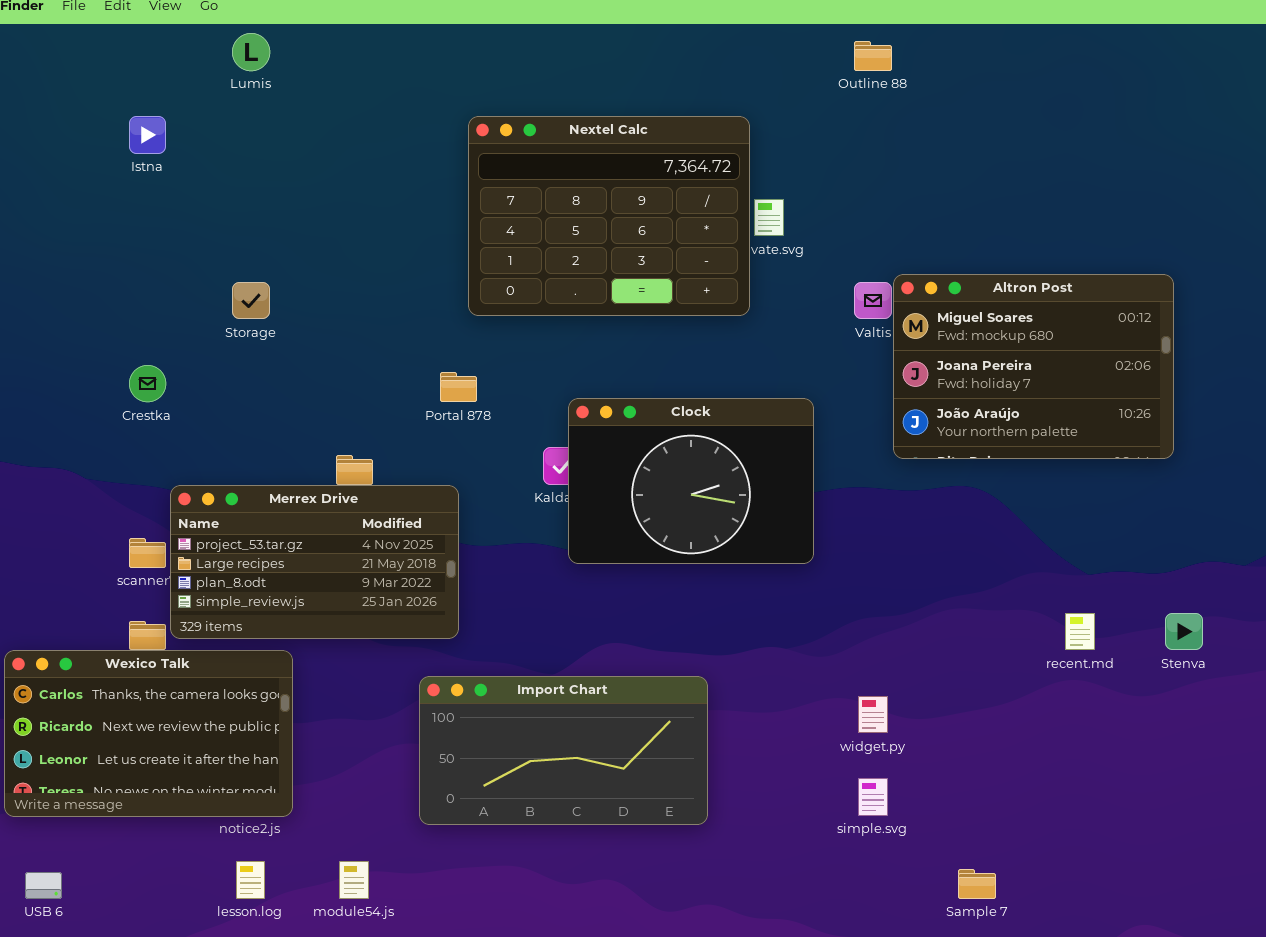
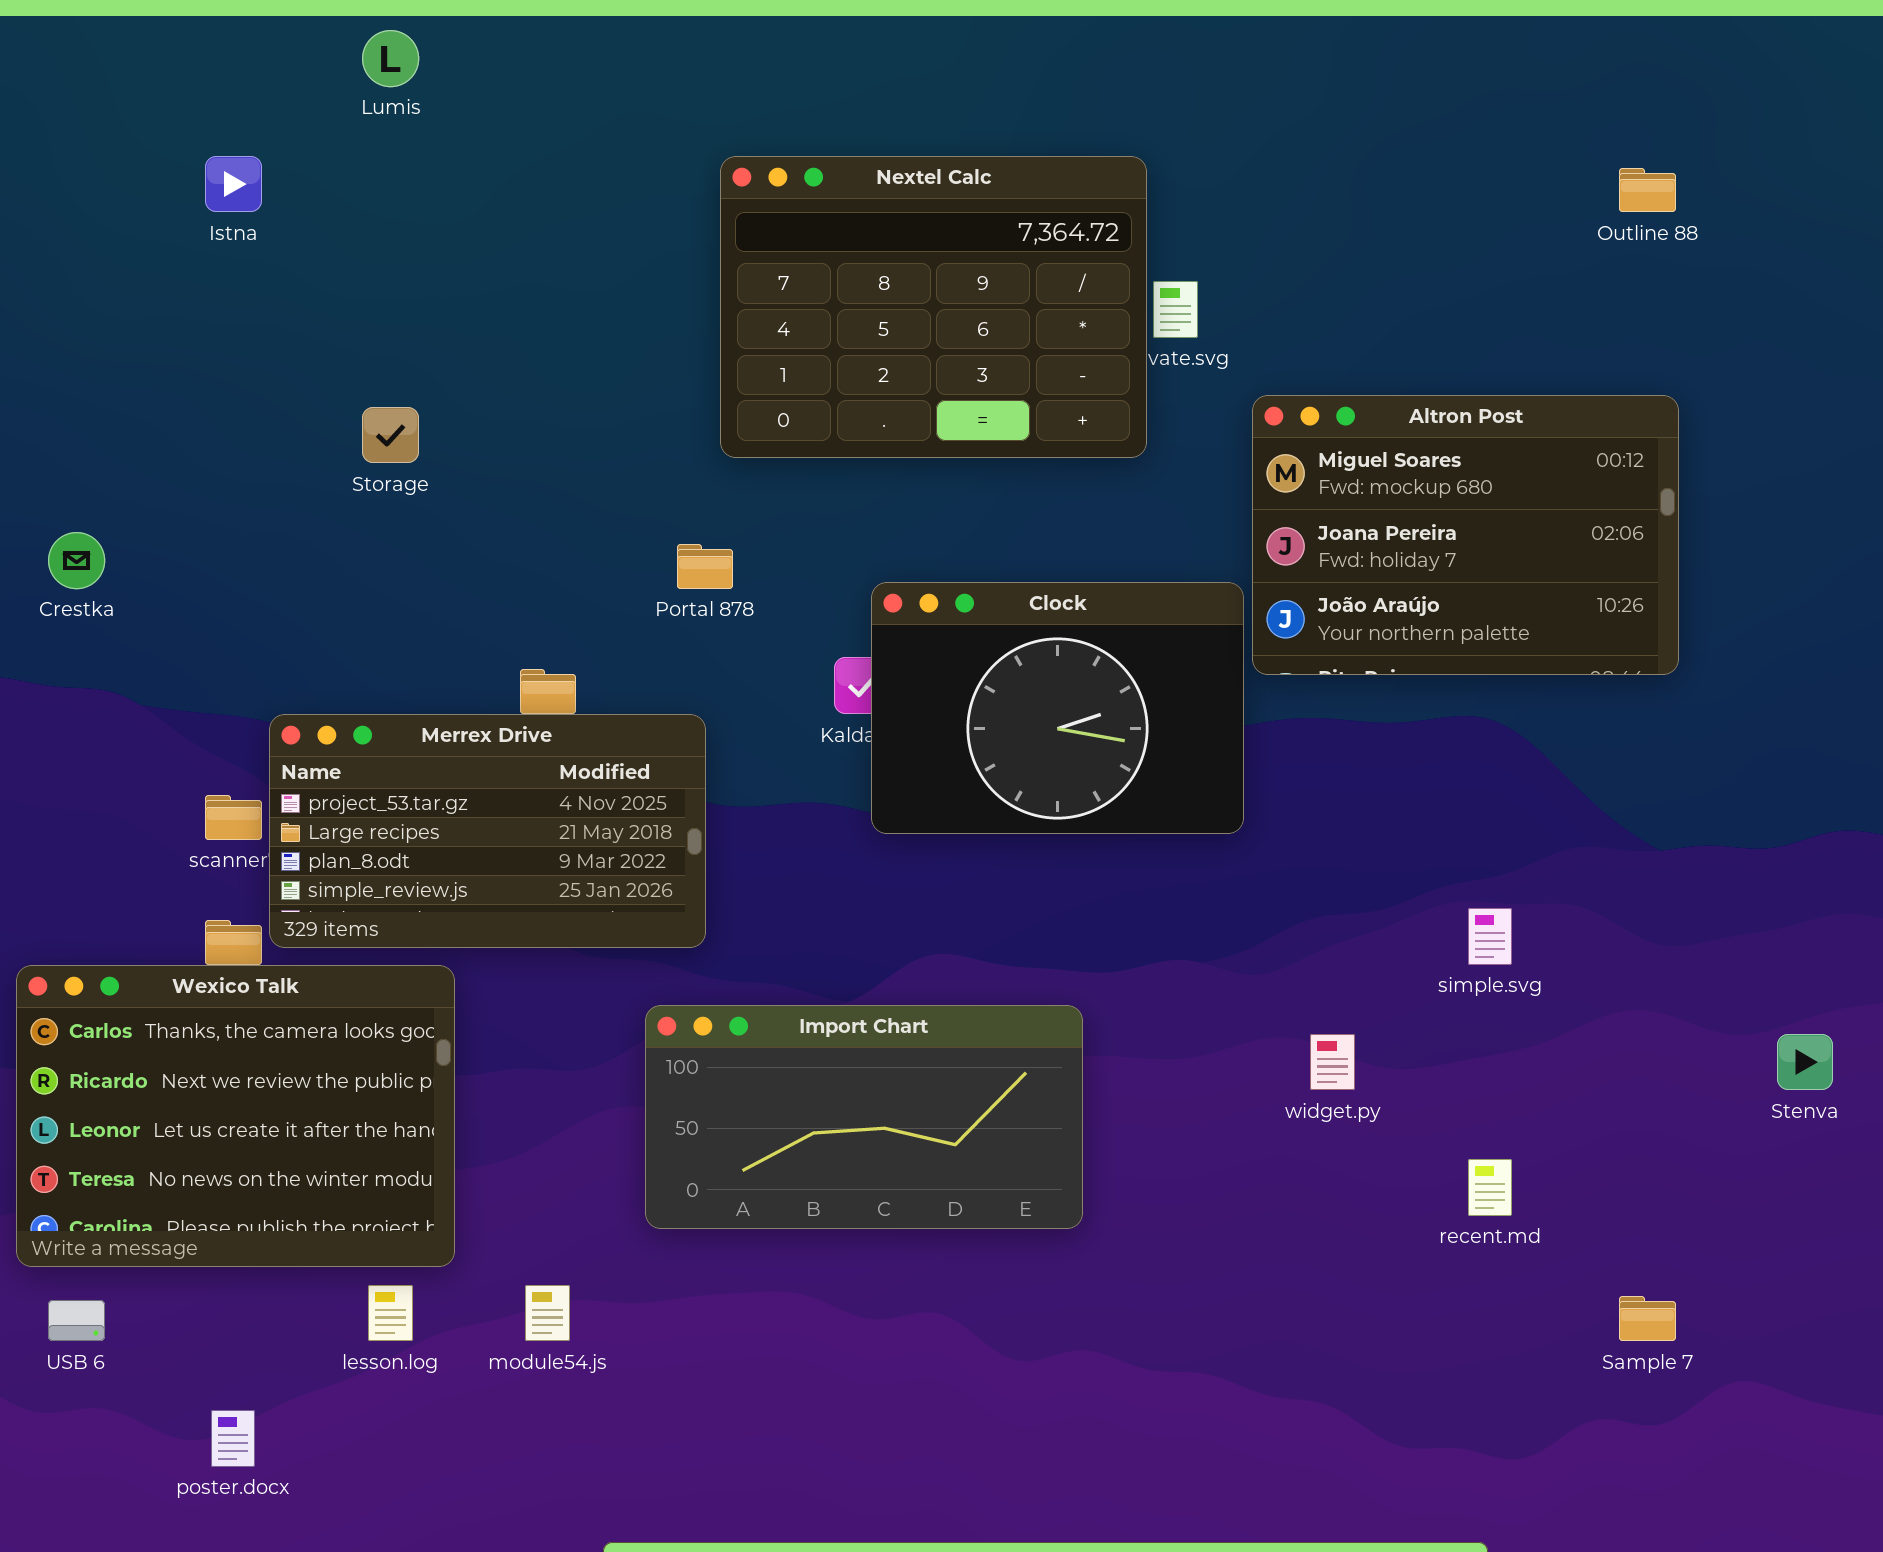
Outline 88: [854,41,892,71] -> [1619,168,1676,212], moved
Altron Post: [893,274,1174,459] -> [1252,395,1679,675], moved
Crestka: [129,365,166,402] -> [48,532,105,589], moved
recent.md: [1065,613,1095,650] -> [1468,1159,1512,1216], moved
Stenva: [1165,613,1203,650] -> [1777,1034,1833,1090], moved
Wexico Talk: [4,650,293,817] -> [16,965,455,1267], resized
simple.svg: [858,778,888,816] -> [1468,908,1512,965], moved
Sample 7: [958,869,996,899] -> [1619,1296,1676,1341], moved

